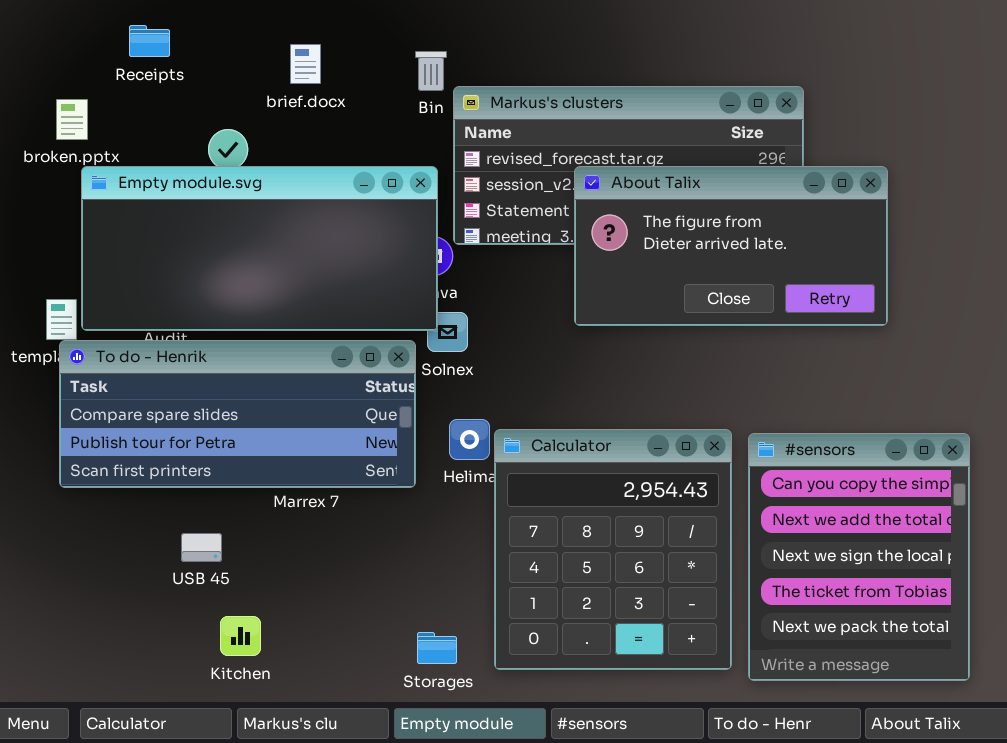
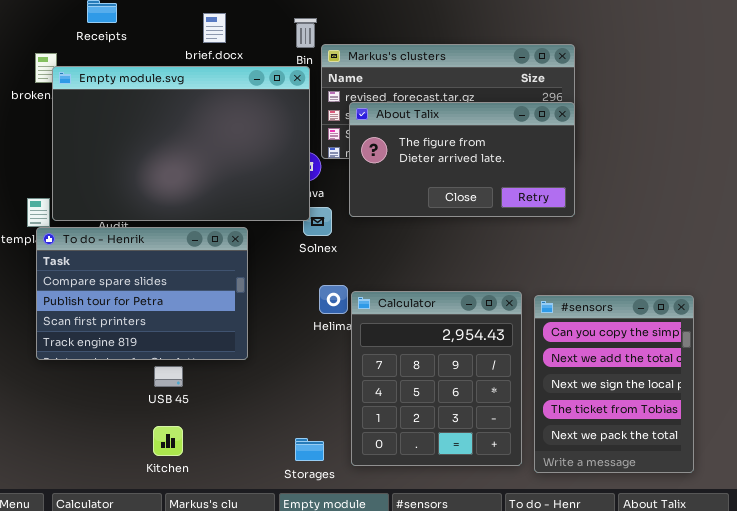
Empty module.svg: [81,166,438,331] -> [52,66,310,221], resized
About Talix: [574,166,888,326] -> [349,102,575,217], moved
To do - Henrik: [59,340,416,488] -> [36,227,248,360], resized
USB 45: [181,533,222,562] -> [154,366,183,387], moved

